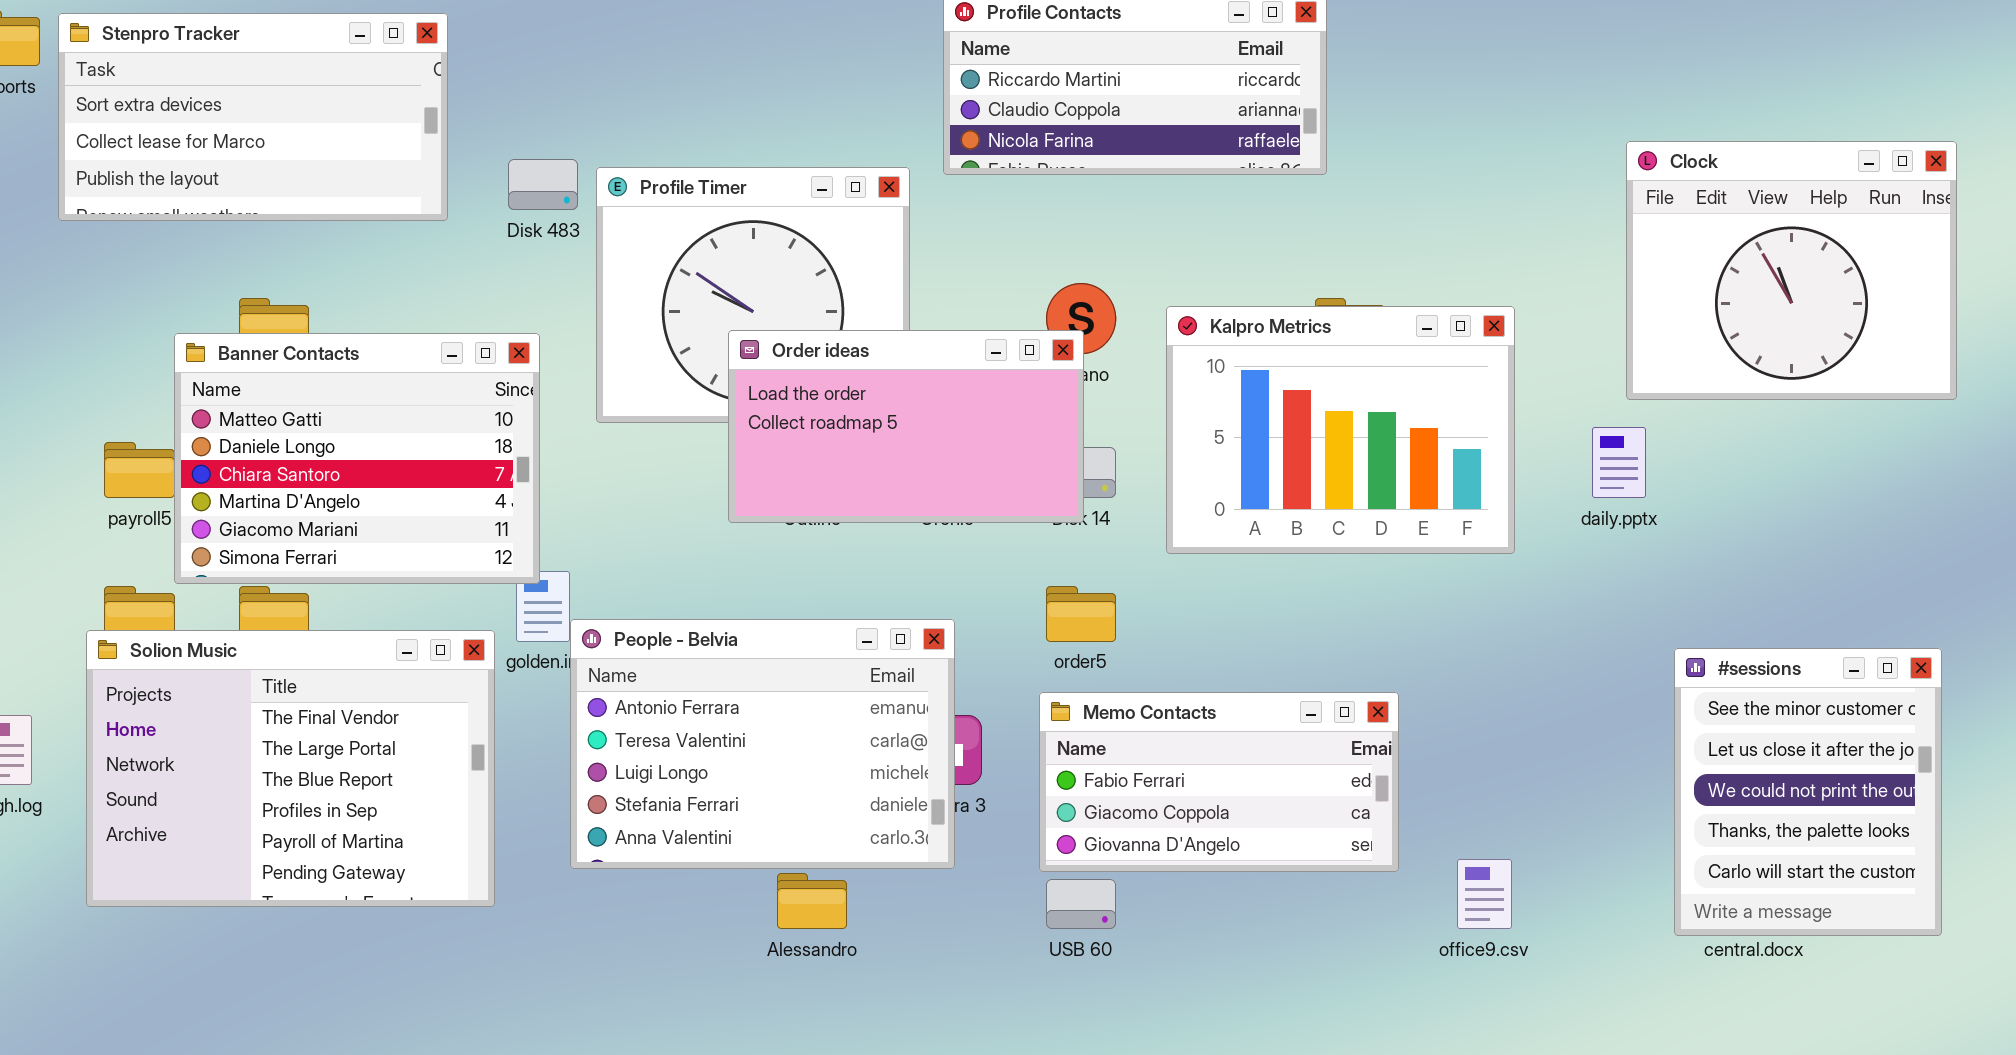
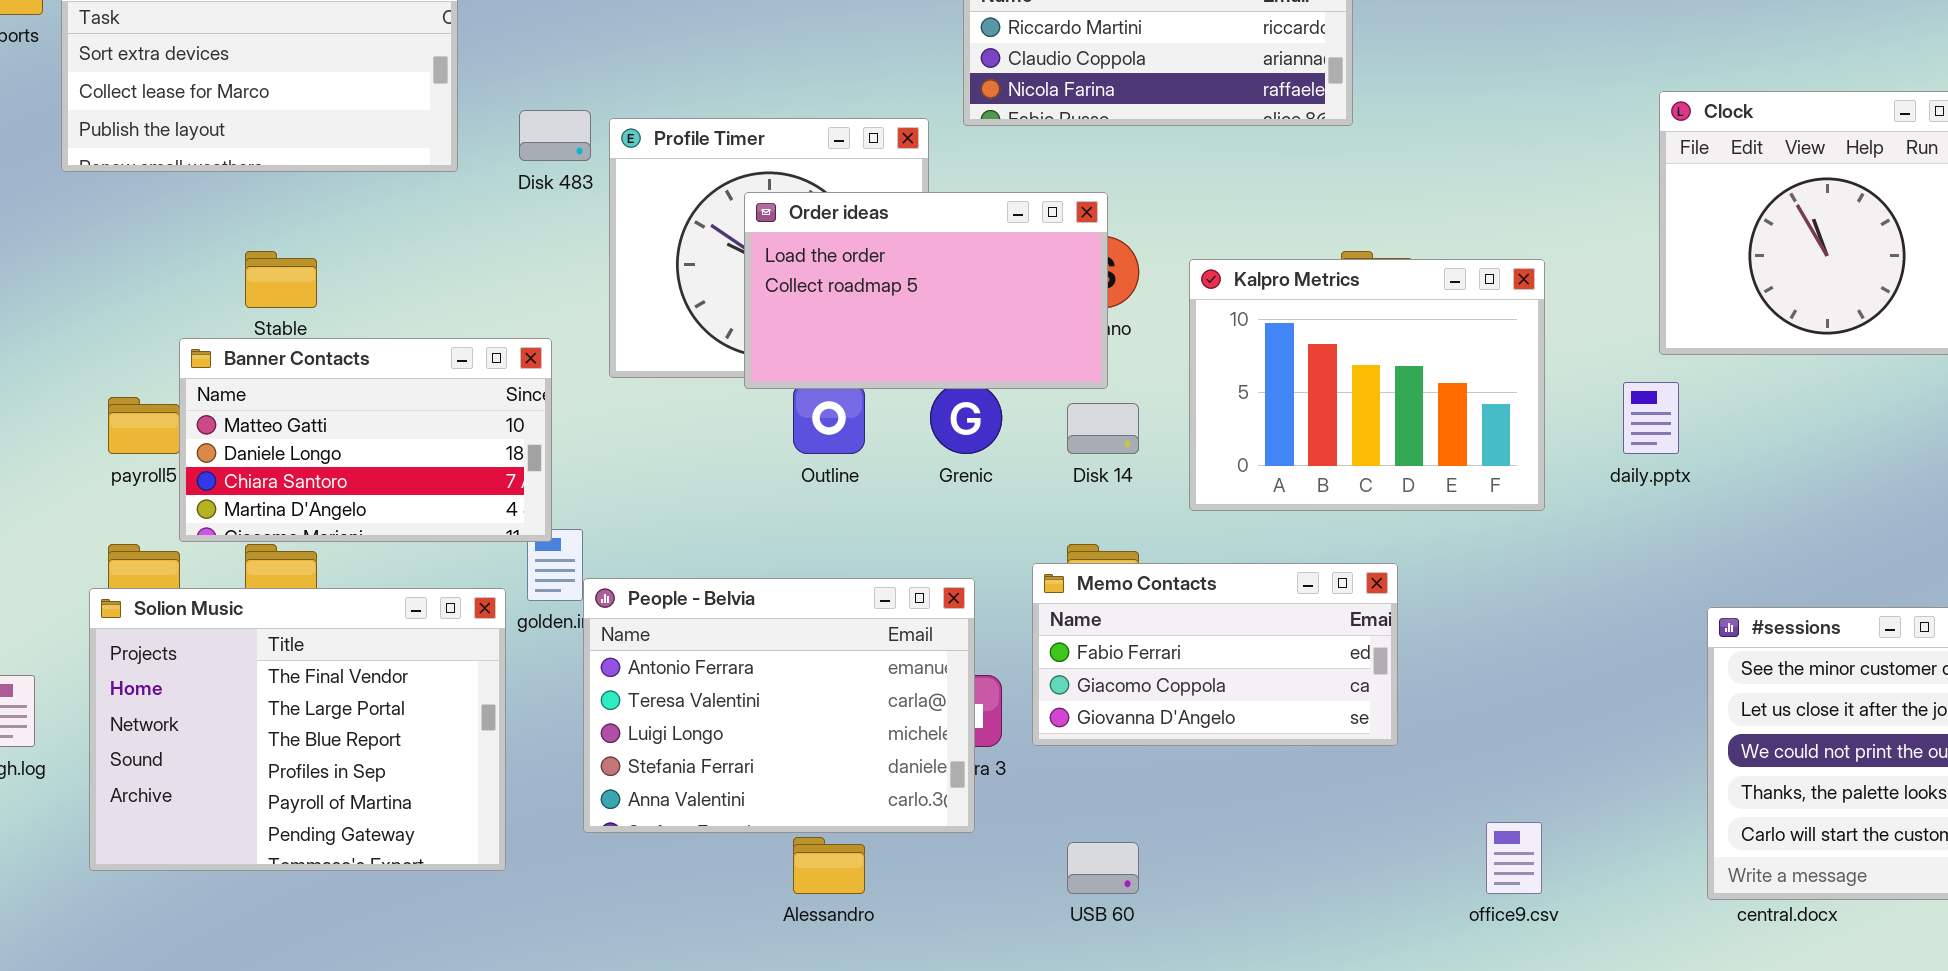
Order ideas: [728,330,1084,523] -> [744,192,1108,389], moved
Banner Contacts: [174,333,540,584] -> [179,338,552,542], resized
Memo Contacts: [1039,692,1399,872] -> [1032,563,1398,746], moved

